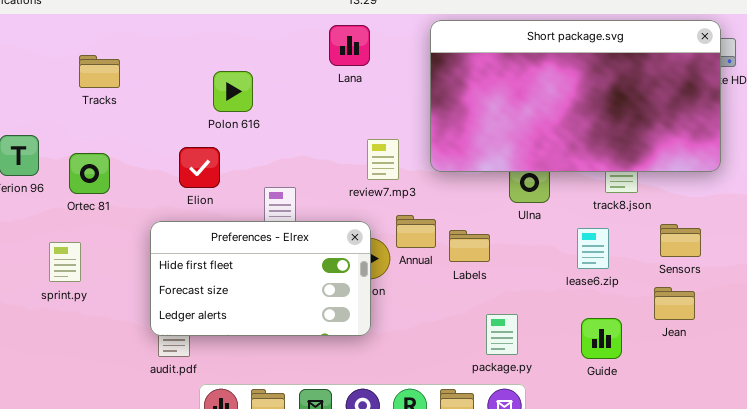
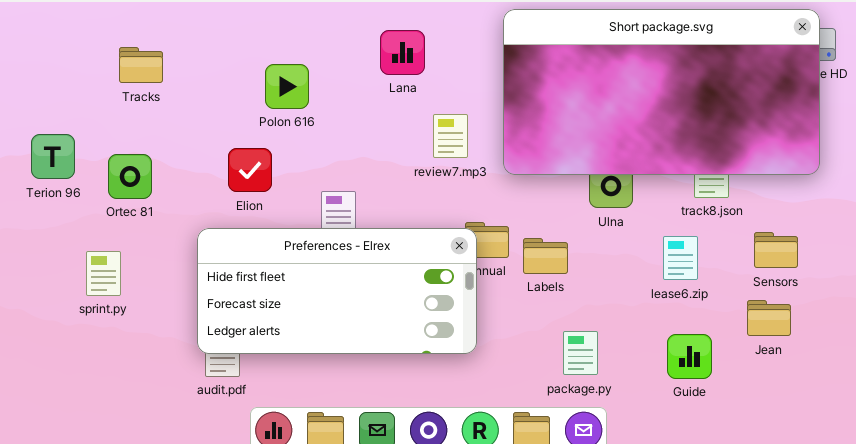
Lana: [329,25,370,66] -> [380,30,425,75], moved
review7.mp3: [367,139,399,180] -> [433,114,468,158], moved
Preferences - Elrex: [150,221,371,336] -> [197,228,477,354], resized

